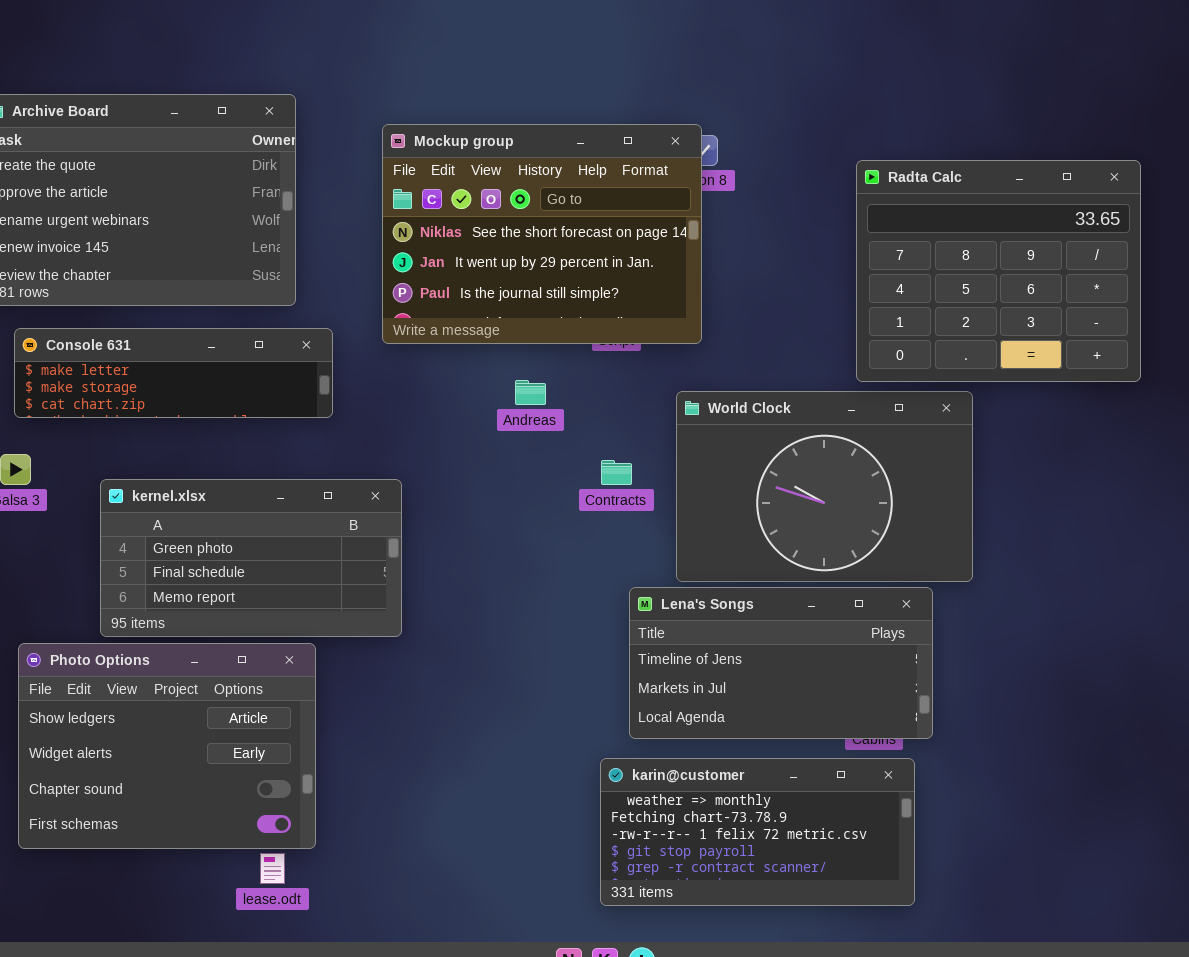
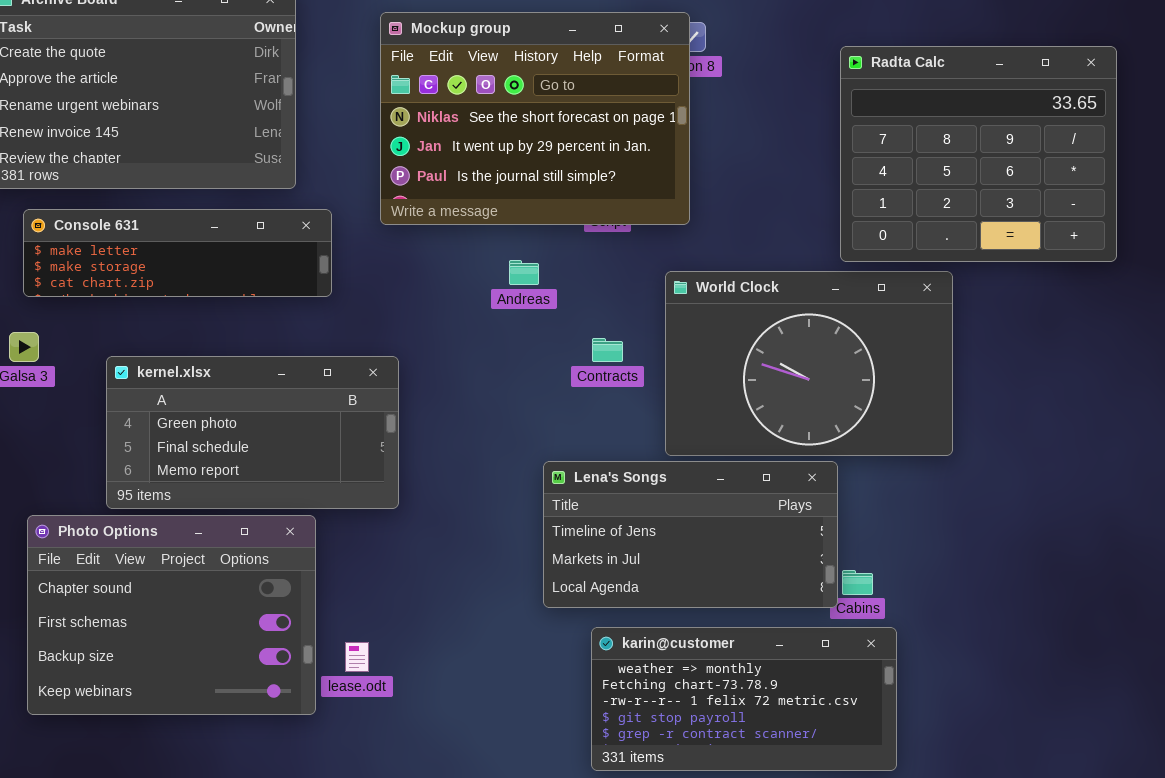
Lena's Songs: [629,587,933,739] -> [543,461,838,608], moved
Photo Options: [18,643,316,849] -> [27,515,316,715], scrolled down 2 rows
lease.odt: [260,853,285,884] -> [345,642,369,672], moved

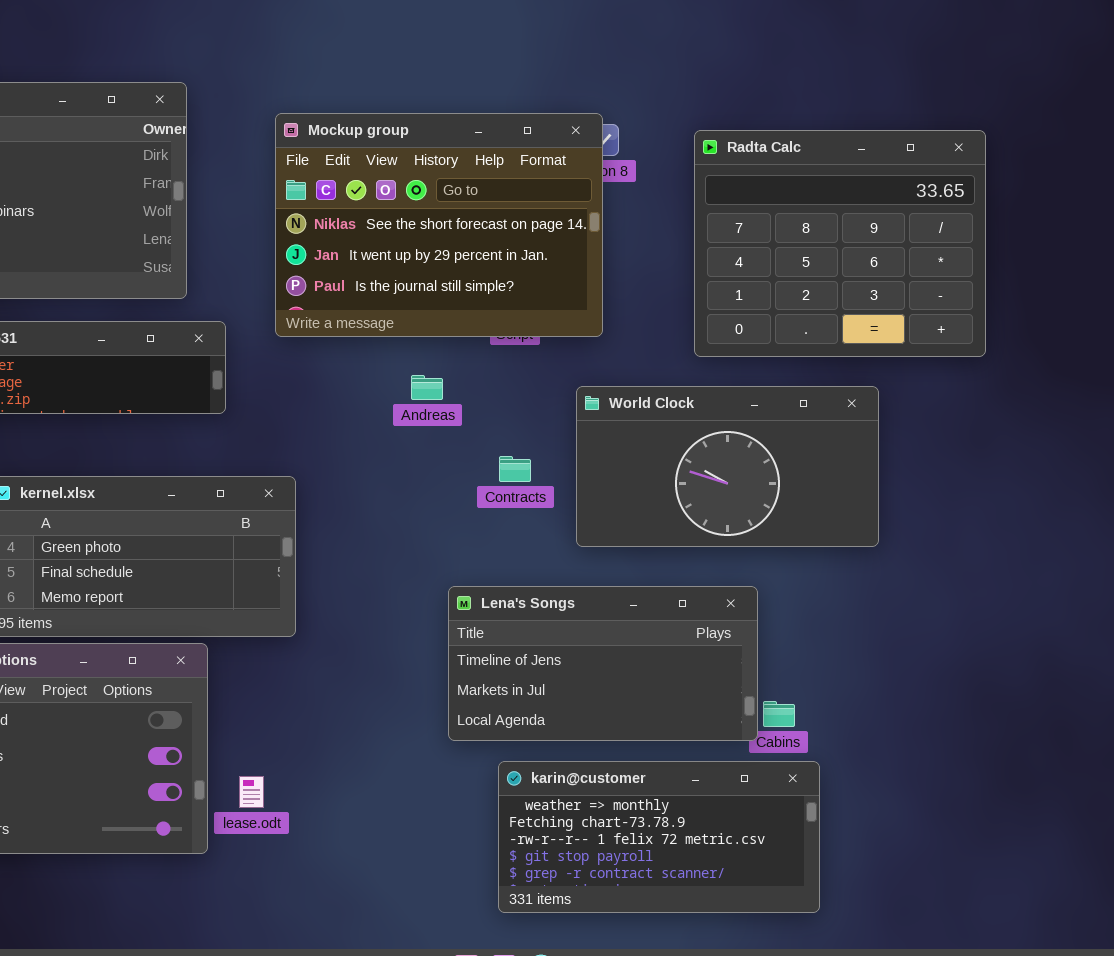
Radta Calc: [840,46,1117,262] -> [694,130,986,357], moved
World Clock: [665,271,953,456] -> [576,386,879,547], resized

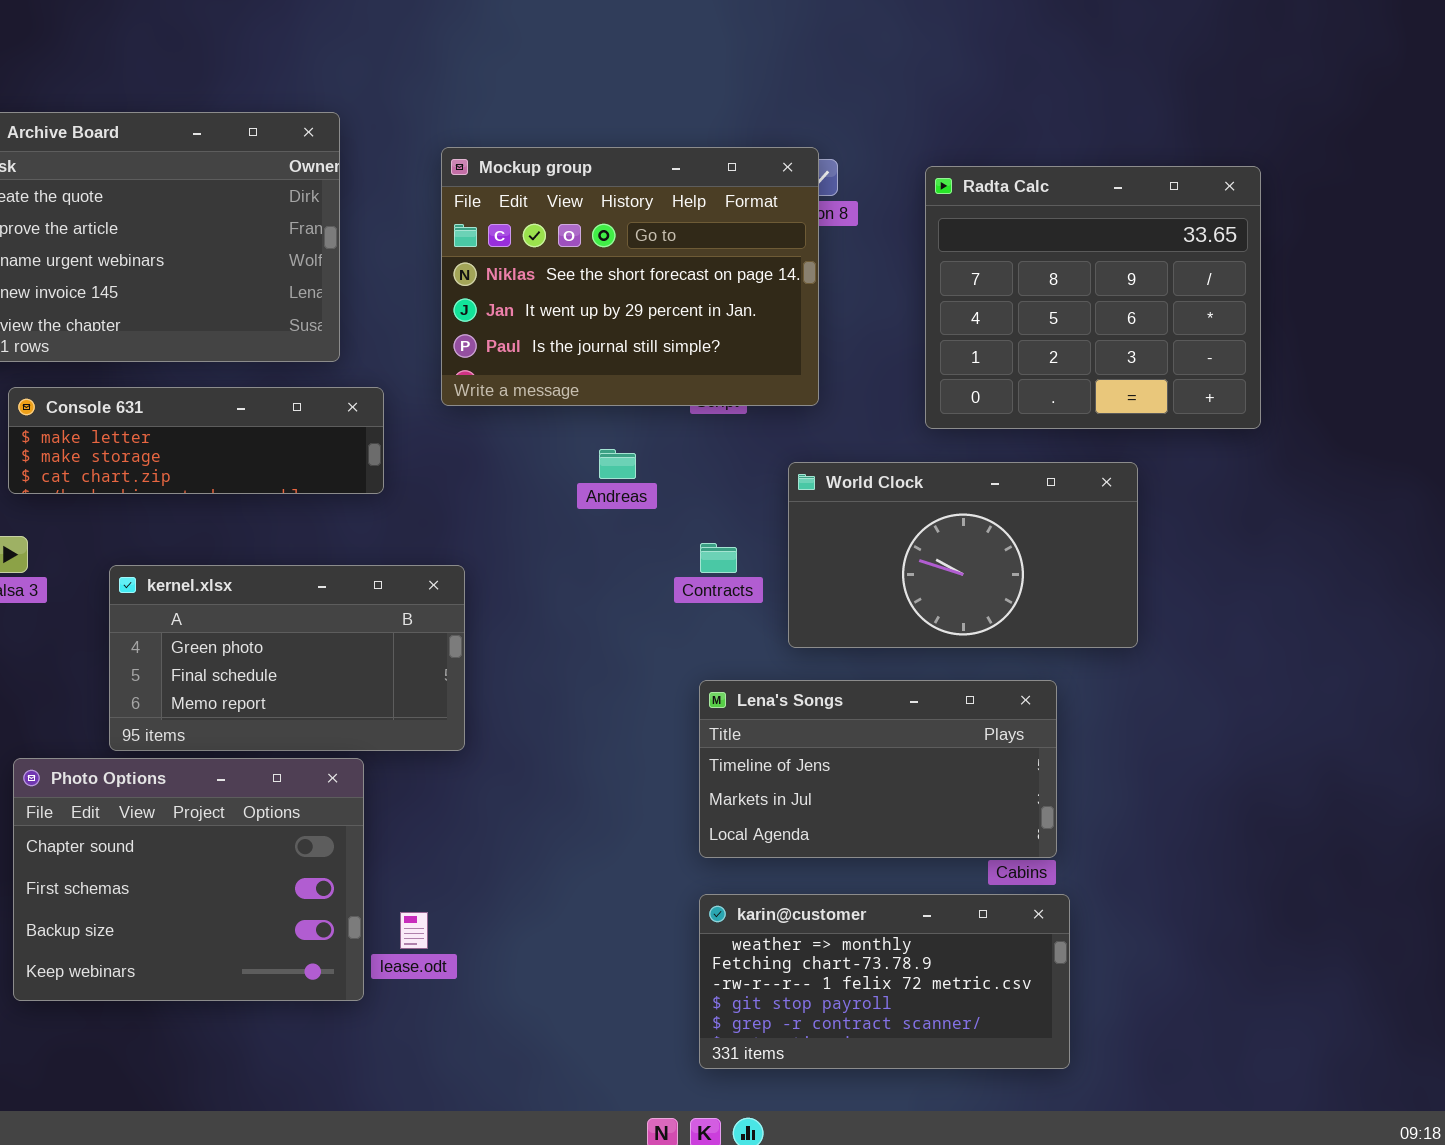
Lena's Songs: [448,586,758,741] -> [699,680,1057,858], moved

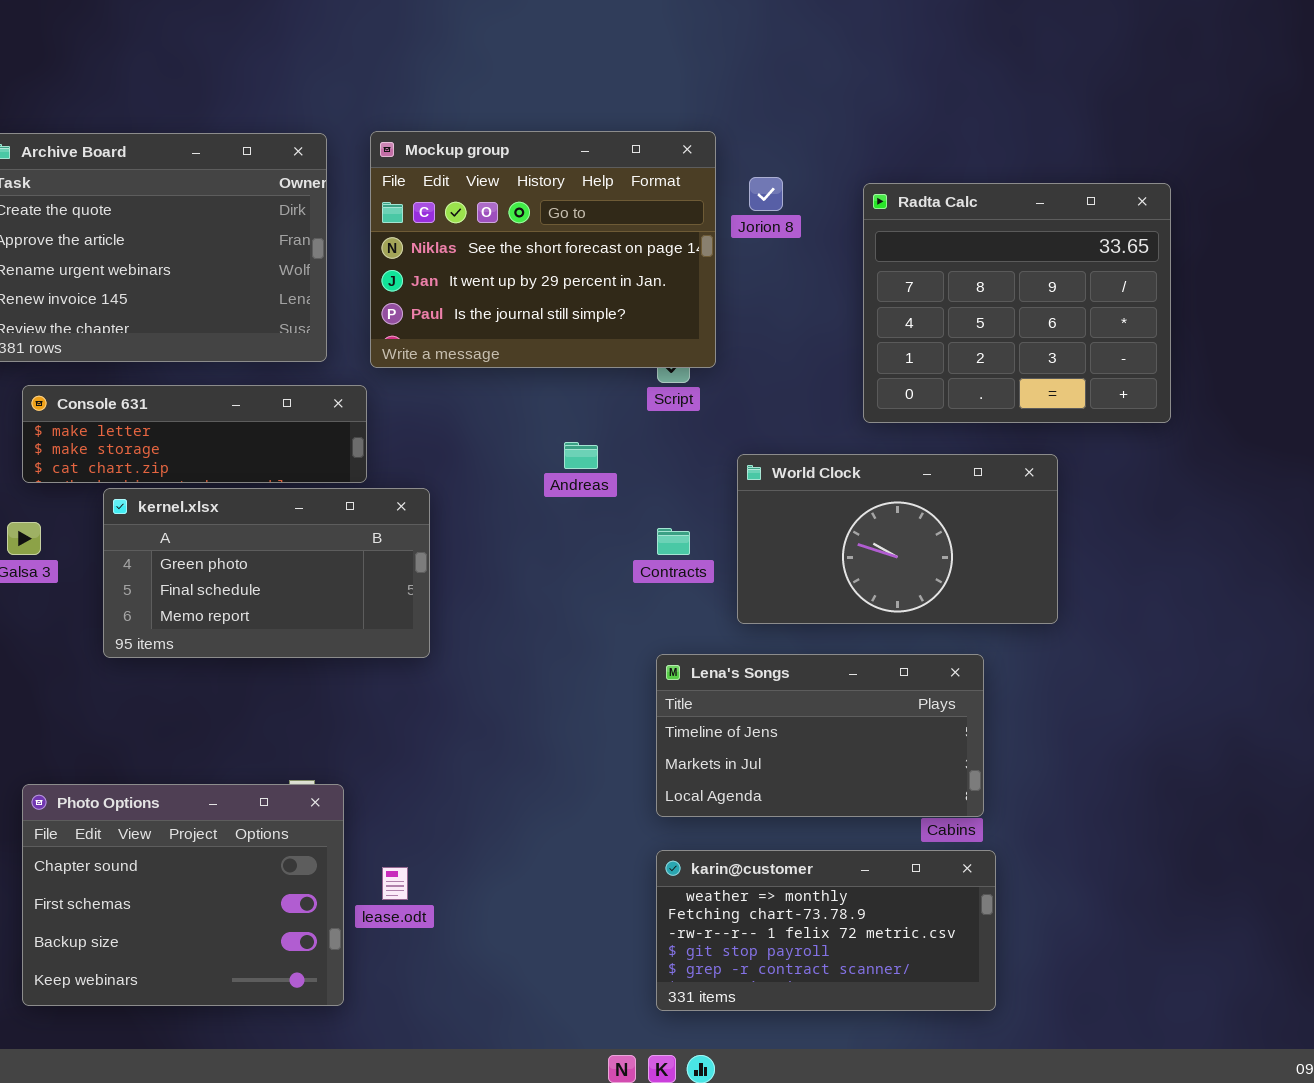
Mockup group: [441,147,819,406] -> [370,131,716,368], moved
kernel.xlsx: [109,565,465,751] -> [103,488,430,658], moved
Photo Options: [13,758,364,1001] -> [22,784,344,1006], moved

